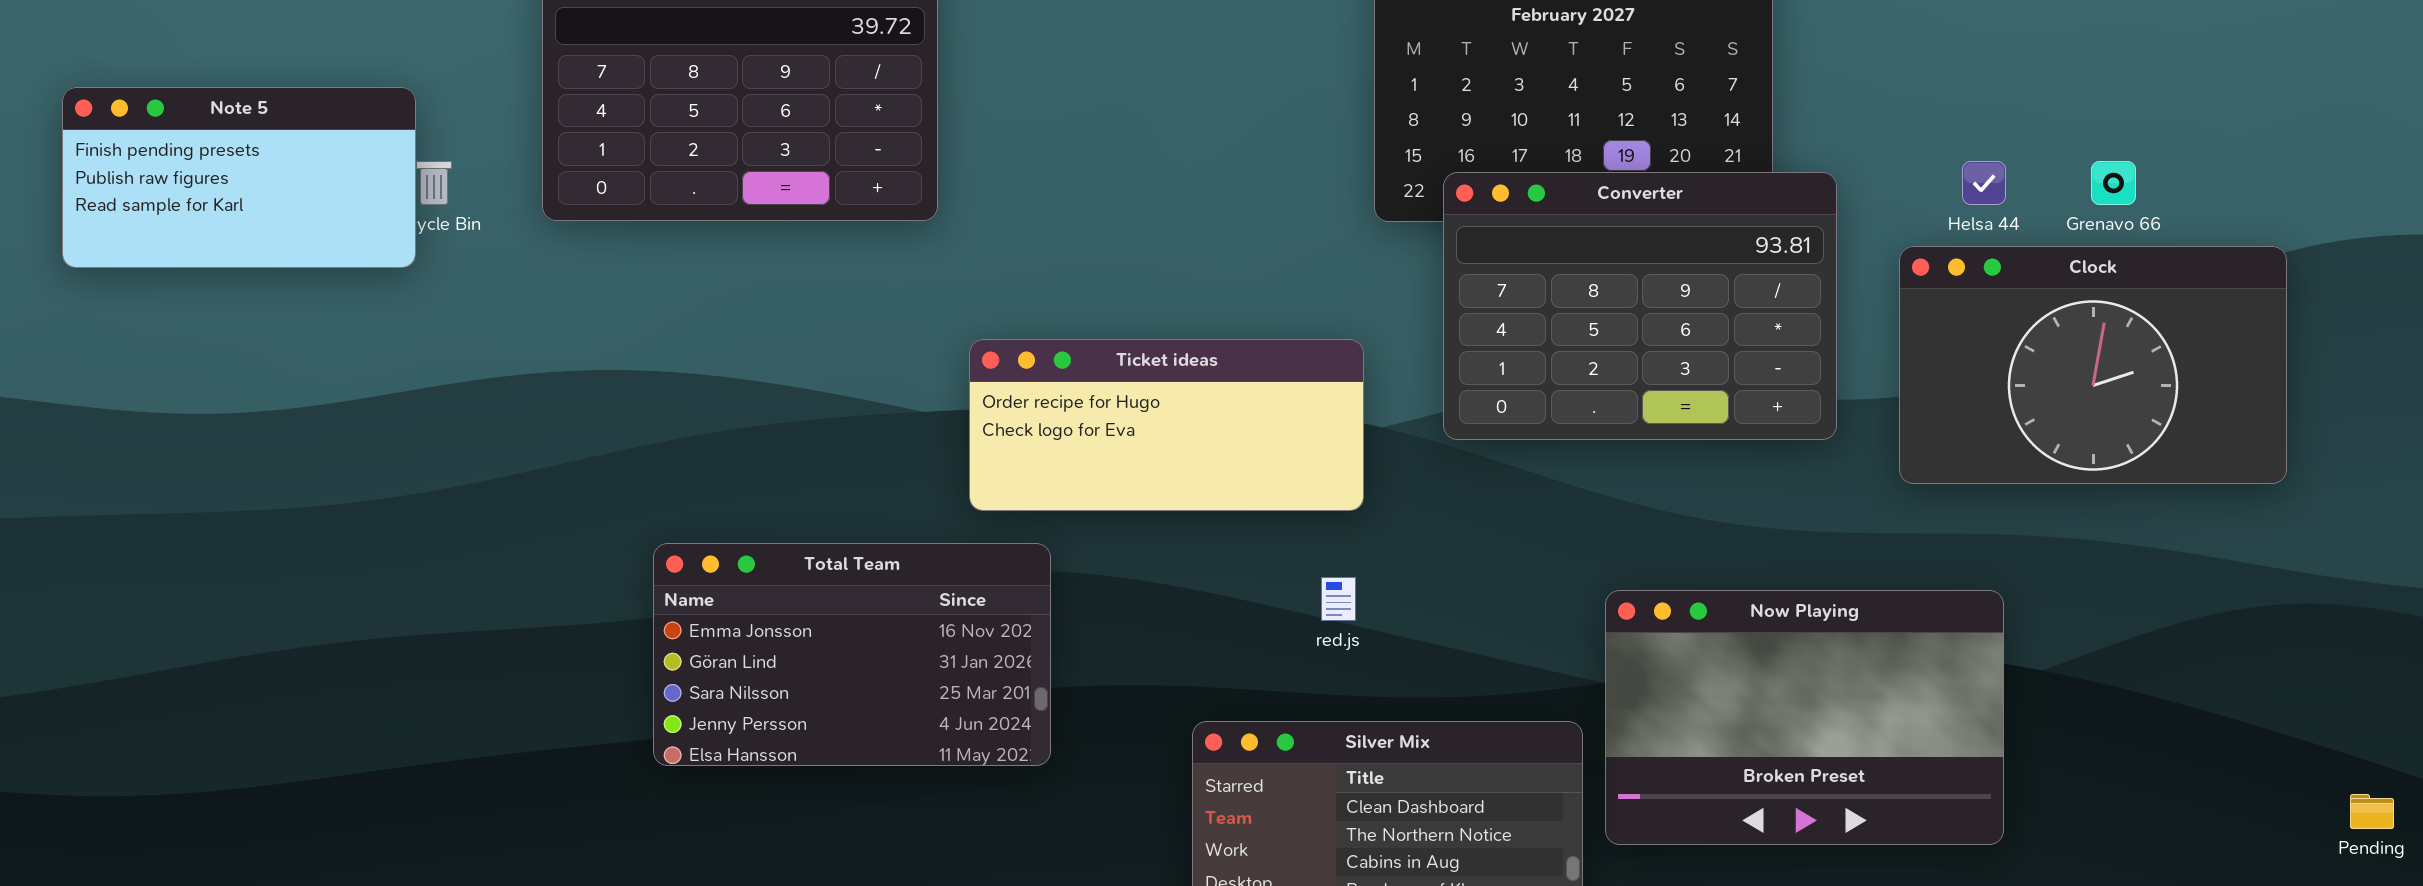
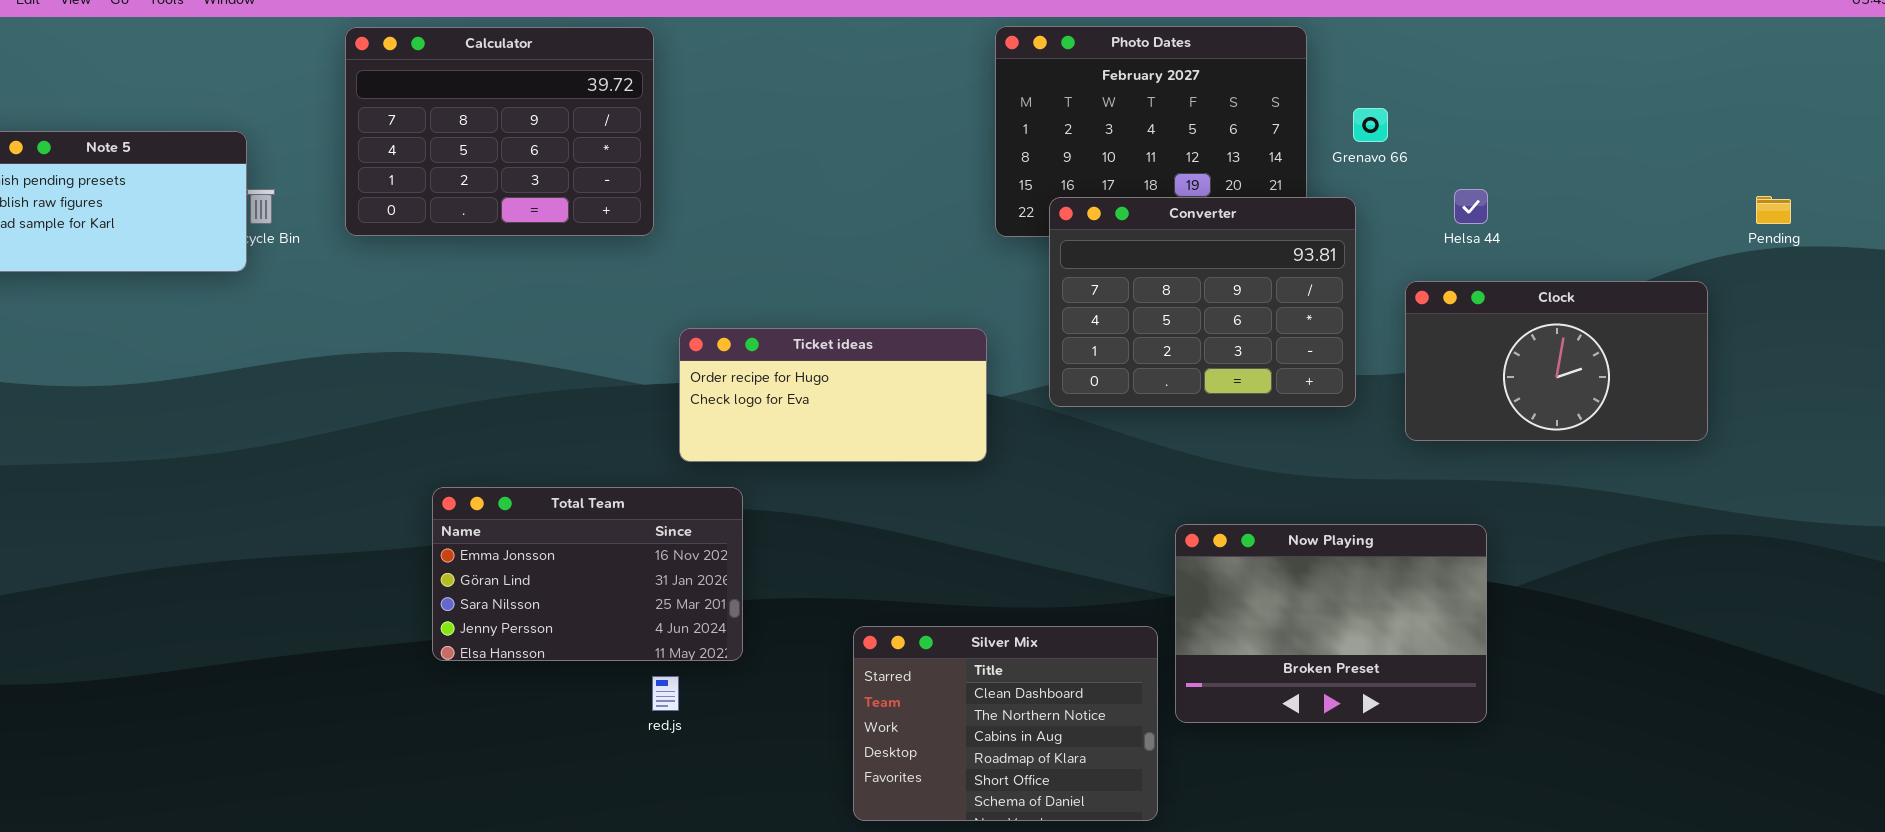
Grenavo 66: [2091,161,2136,205] -> [1353,108,1388,142], moved
Clock: [1899,246,2287,484] -> [1405,281,1708,441], resized
red.js: [1321,577,1356,621] -> [652,676,679,711], moved
Pending: [2350,794,2394,829] -> [1756,196,1791,224], moved

